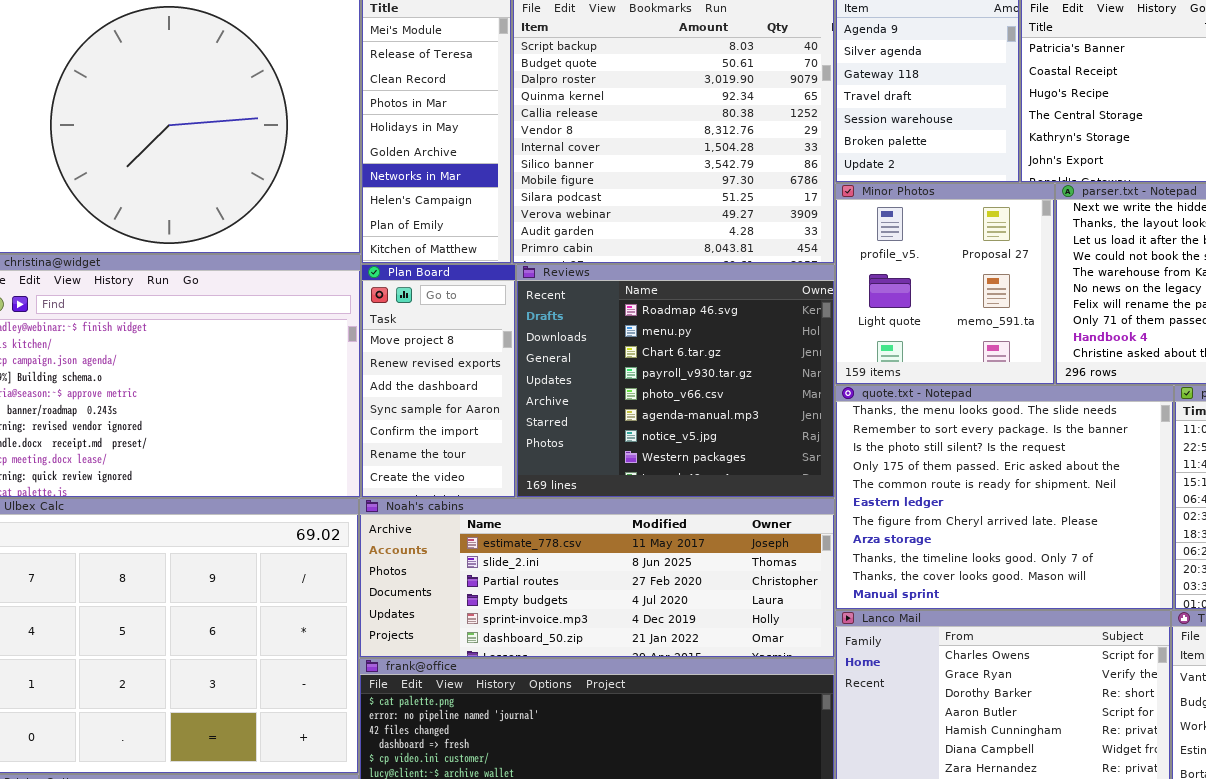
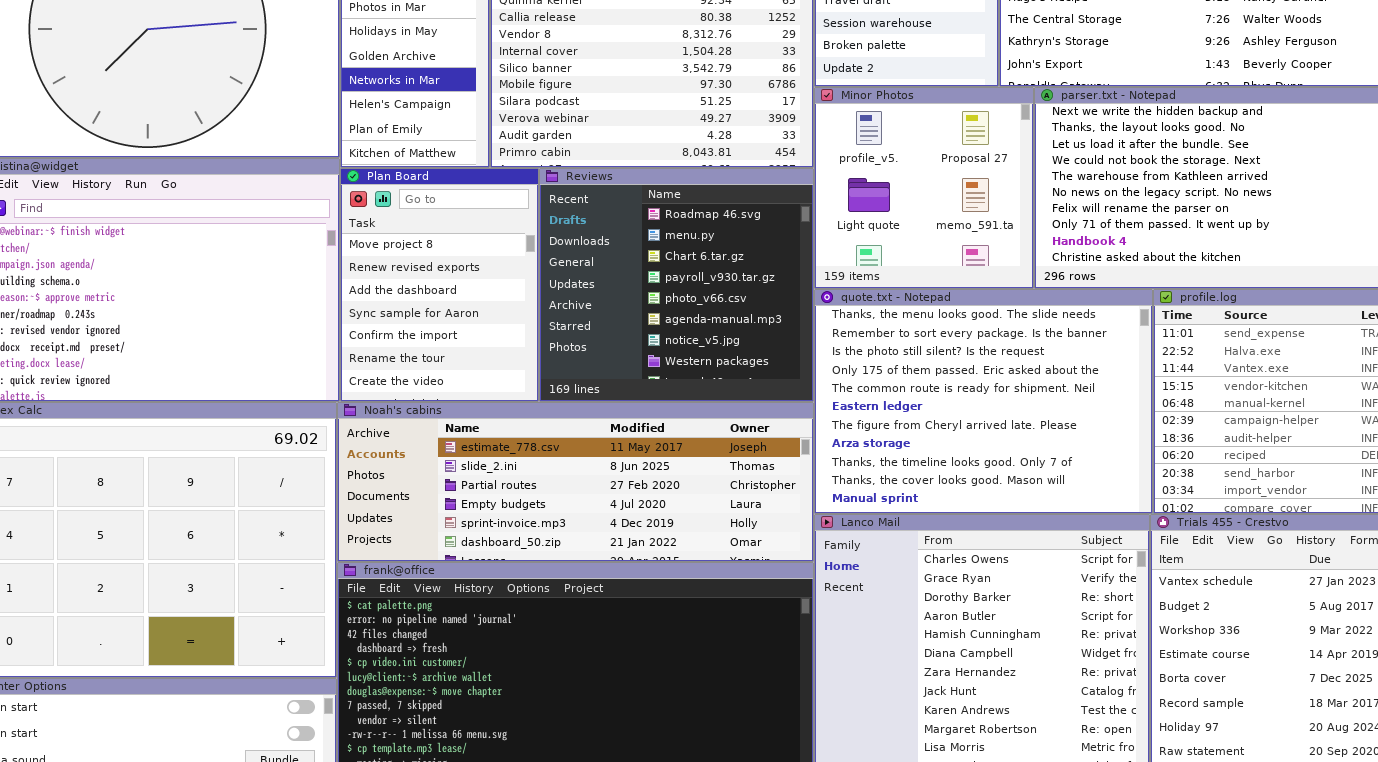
Plan Board: [361,264,516,498] -> [340,168,539,402], resized
Reviews: [516,264,835,498] -> [539,168,814,402], resized

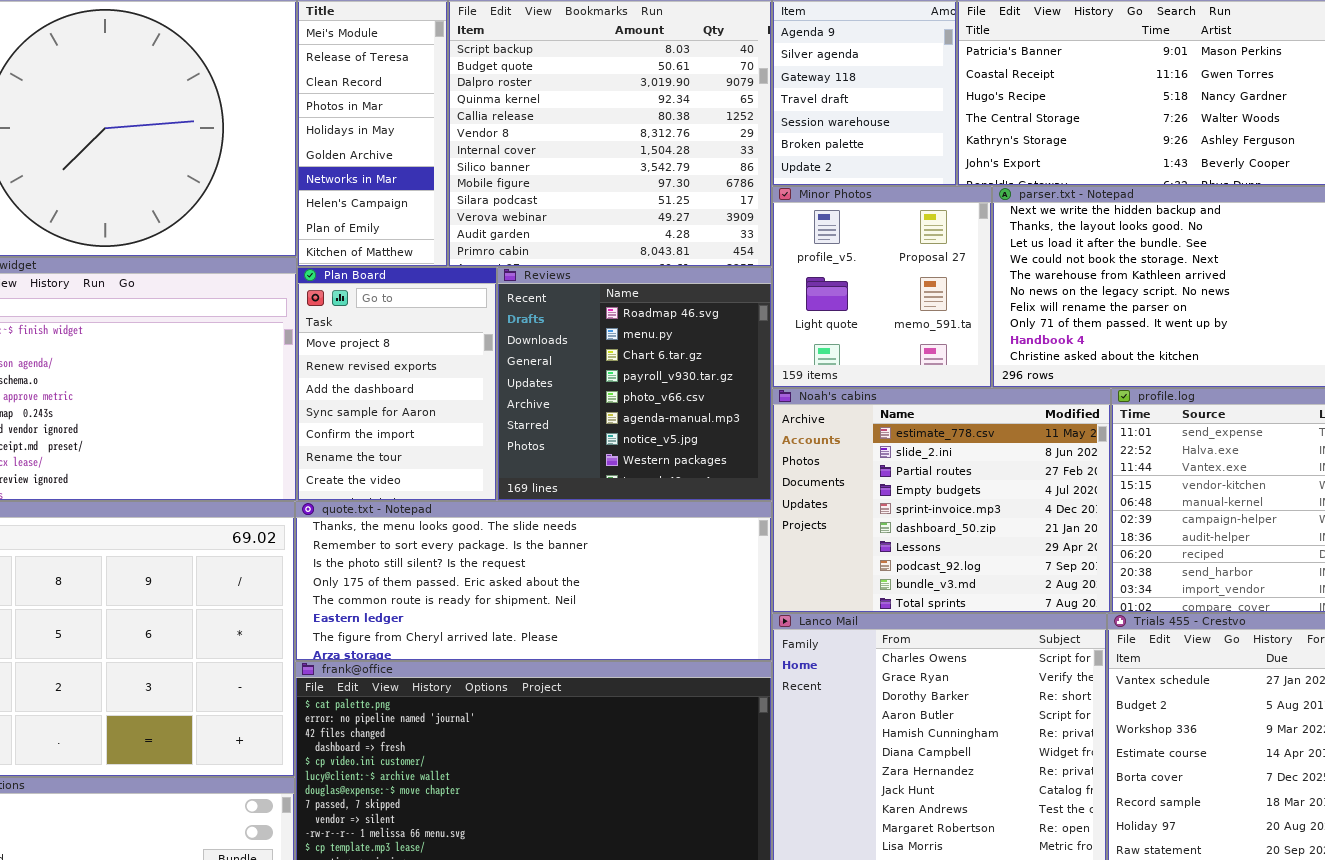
quote.txt - Notepad: [814,289,1153,514] -> [295,501,772,661], moved, resized
Noah's cabins: [337,402,814,562] -> [772,388,1111,613], moved, resized

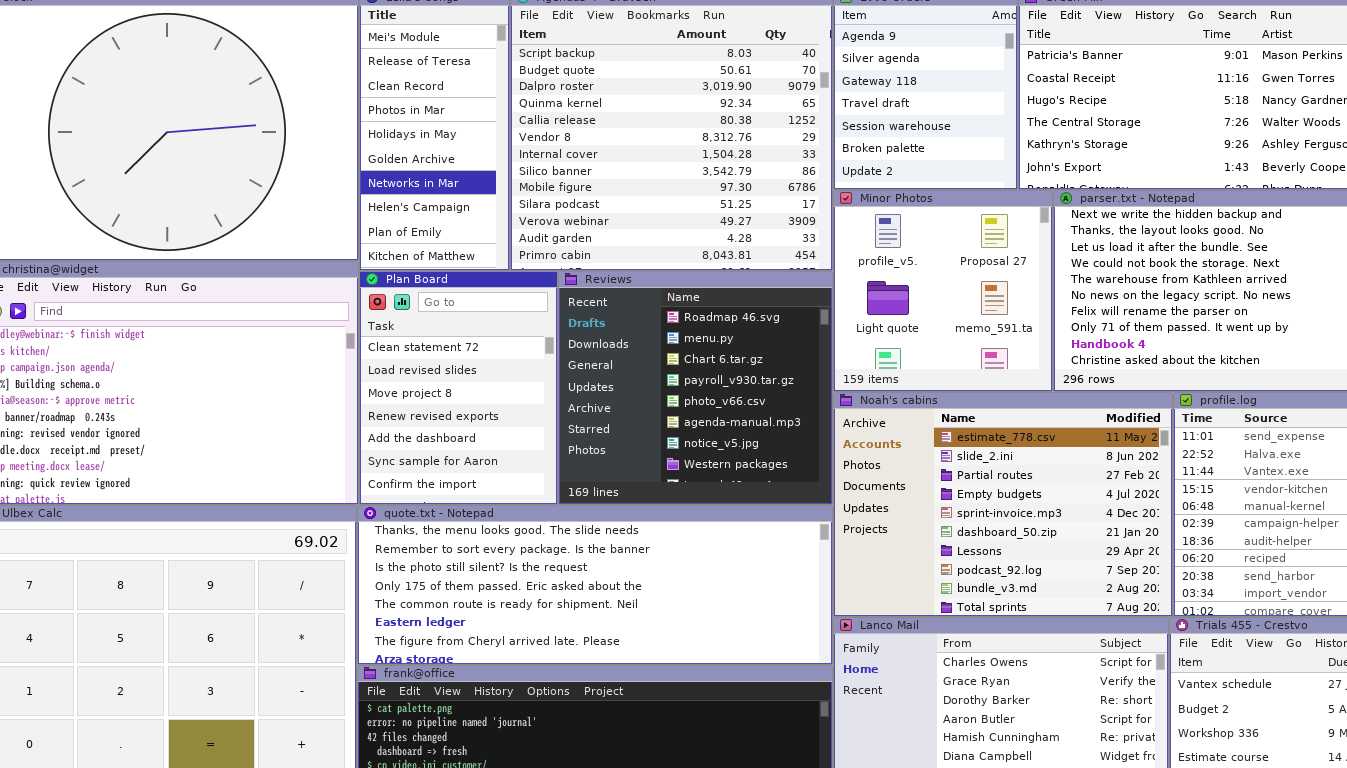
Plan Board: [297,267,497,501] -> [359,271,558,505], scrolled up 2 rows

